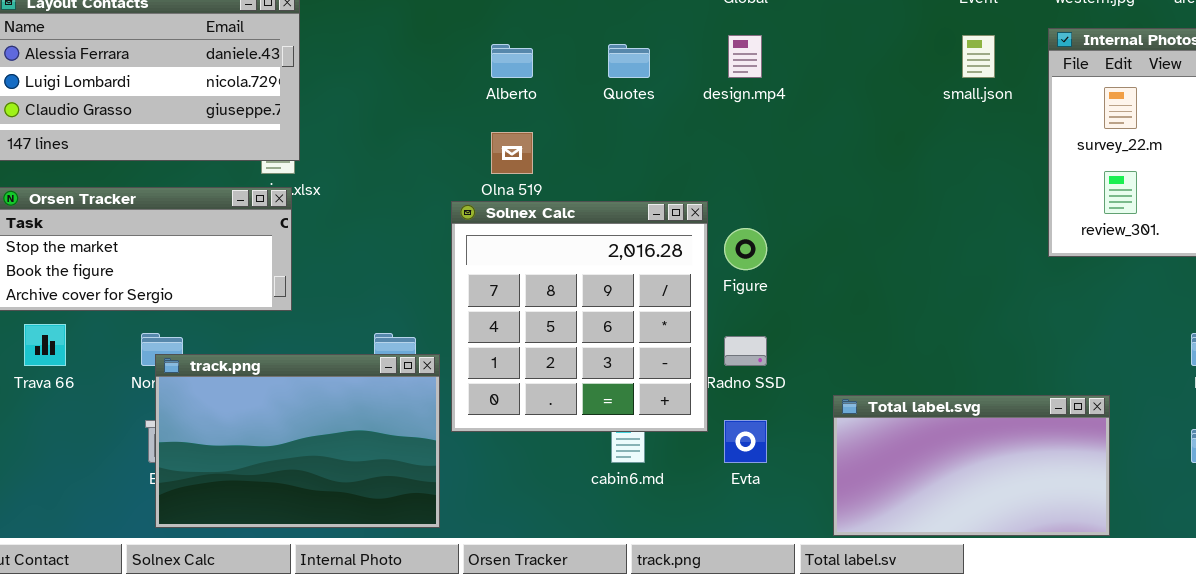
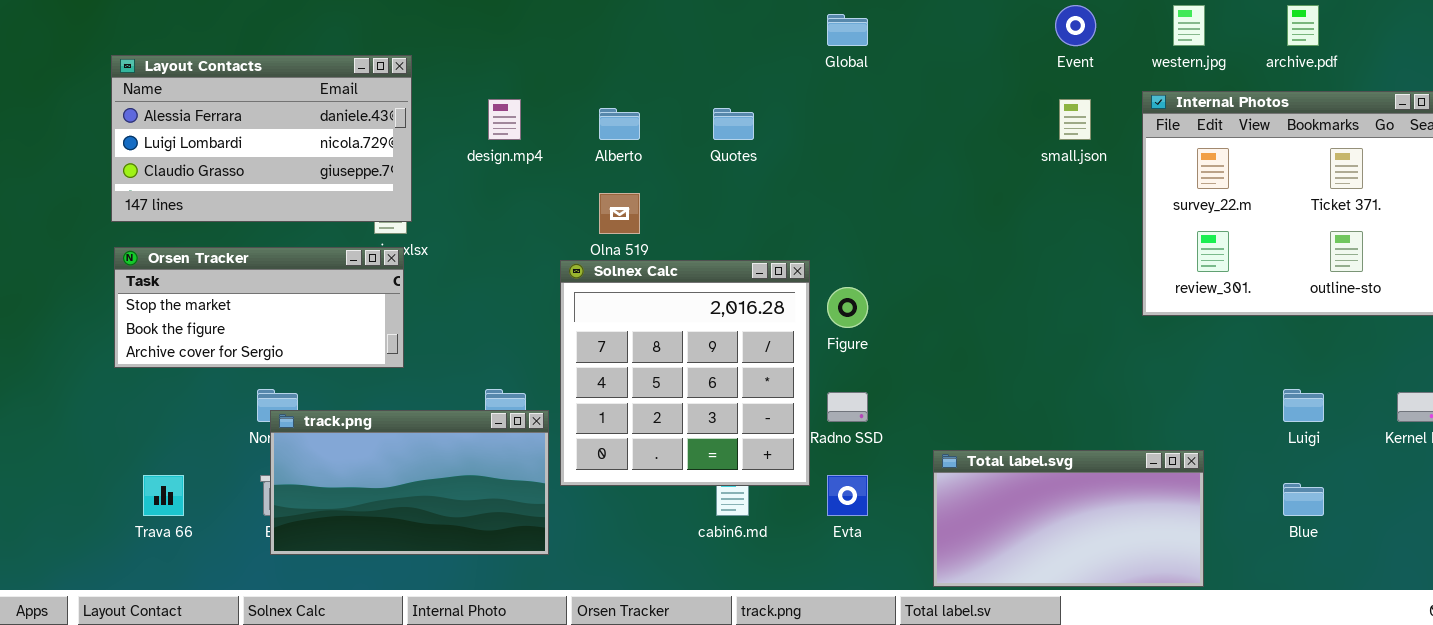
design.mp4: [728,35,762,78] -> [488,99,521,140], moved
Trava 66: [24,324,66,366] -> [143,475,184,516], moved
track.png: [155,354,440,528] -> [270,410,549,555], resized

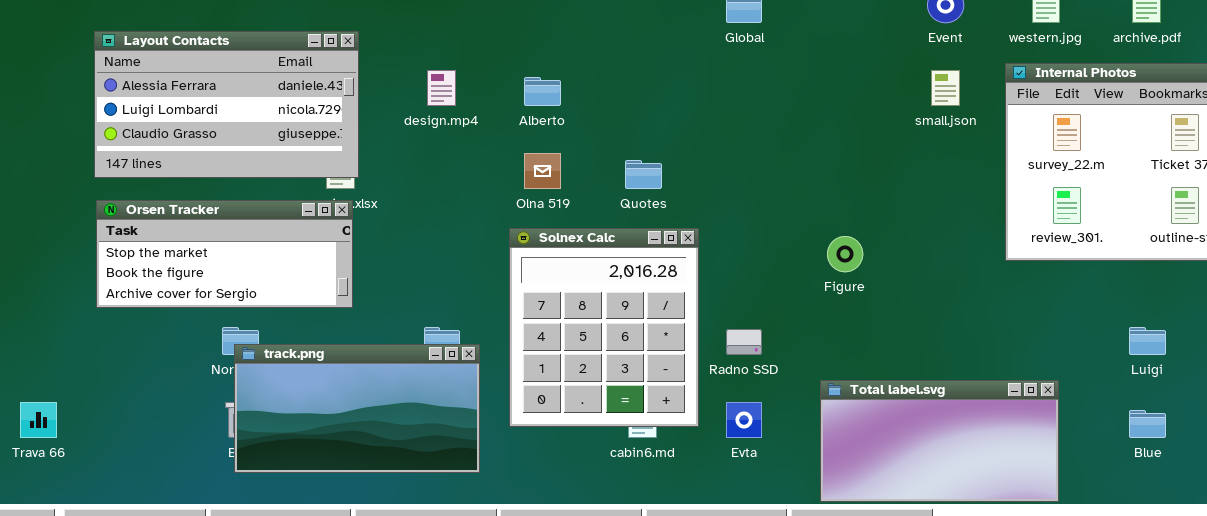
Quotes: [713,108,754,140] -> [625,160,662,189], moved
Solnex Calc: [560,260,810,486] -> [509,228,699,427], moved, resized
Figure: [827,287,868,328] -> [827,236,863,272], moved
Trava 66: [143,475,184,516] -> [20,402,57,438], moved

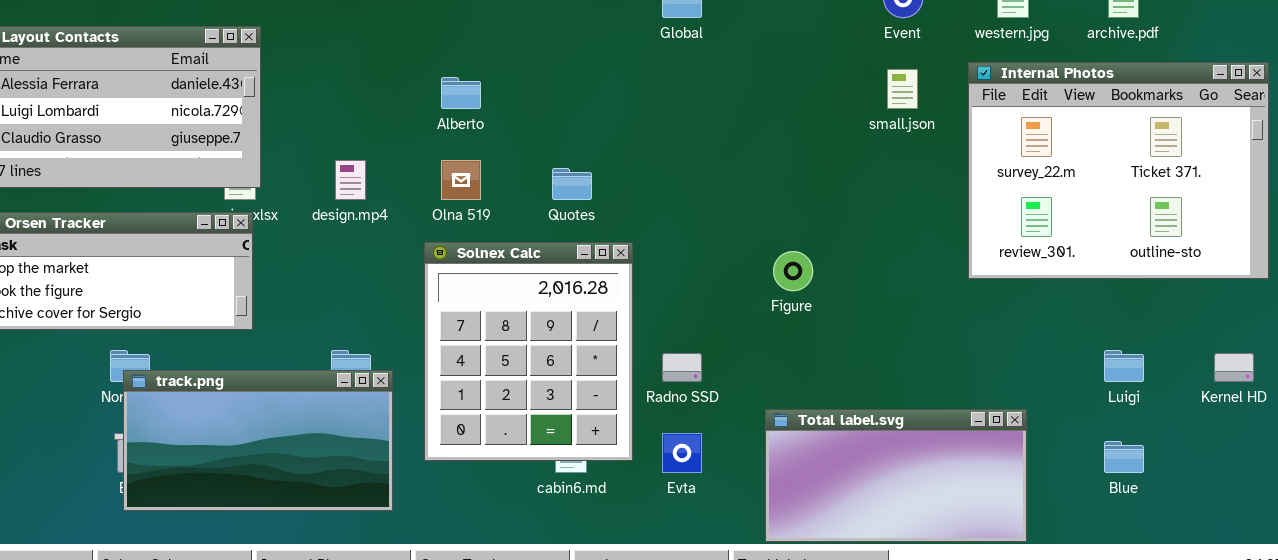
design.mp4: [427,70,456,106] -> [335,160,366,200], moved

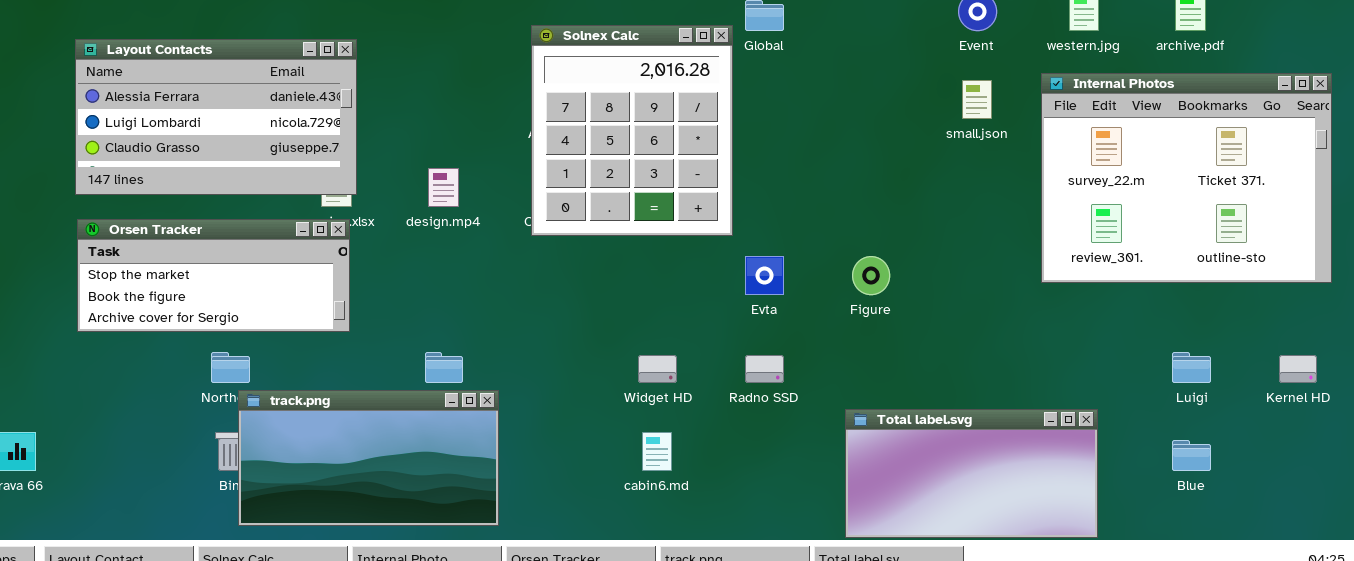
Solnex Calc: [424,242,633,461] -> [531,25,733,236], moved
track.png: [123,370,393,511] -> [238,390,499,526], moved
Evta: [662,433,702,473] -> [745,256,784,295], moved

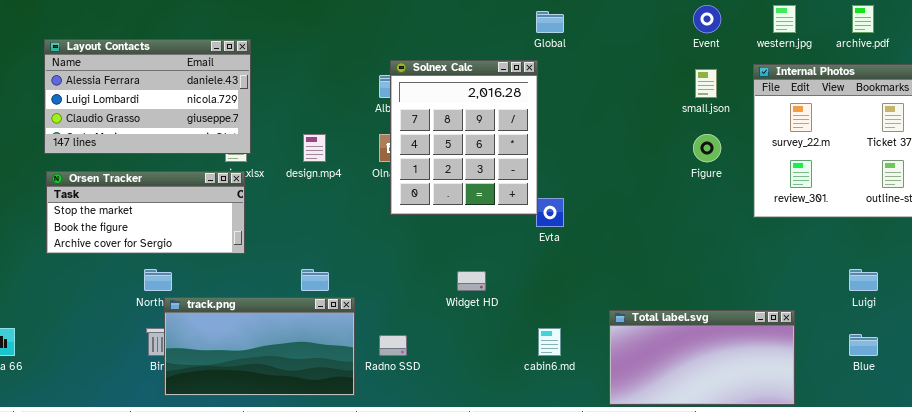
Solnex Calc: [531,25,733,236] -> [390,60,538,215], moved
Figure: [852,256,890,295] -> [693,134,721,162], moved
Radno SSD: [745,355,784,383] -> [379,335,407,356], moved
cabin6.md: [642,432,672,471] -> [538,328,561,356], moved

